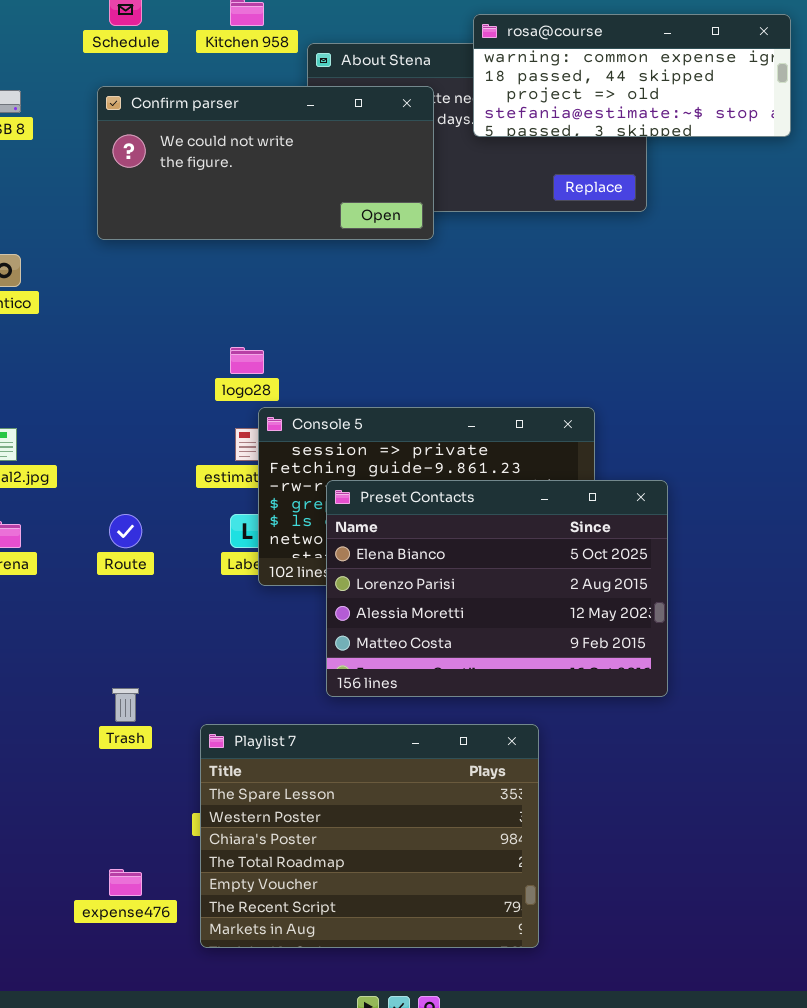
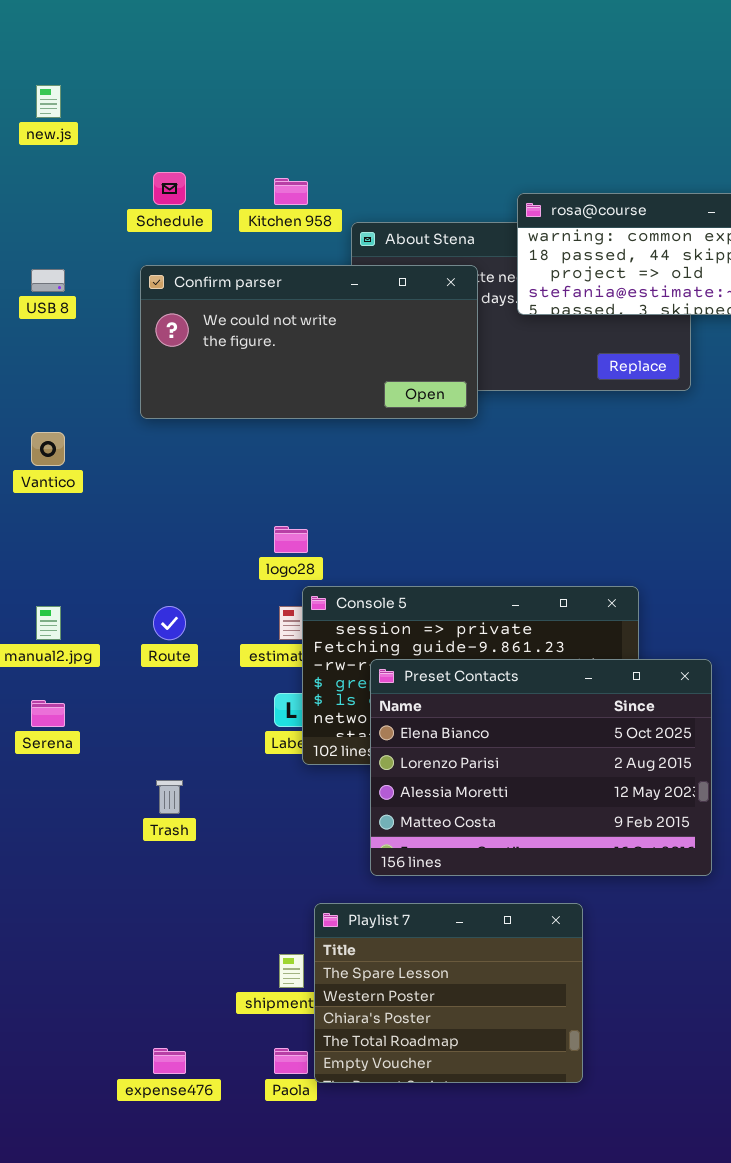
Route: [109,514,142,548] -> [153,606,186,640], moved
Trash: [112,688,139,722] -> [156,780,183,814], moved
Playlist 7: [200,724,539,948] -> [314,903,583,1083], resized

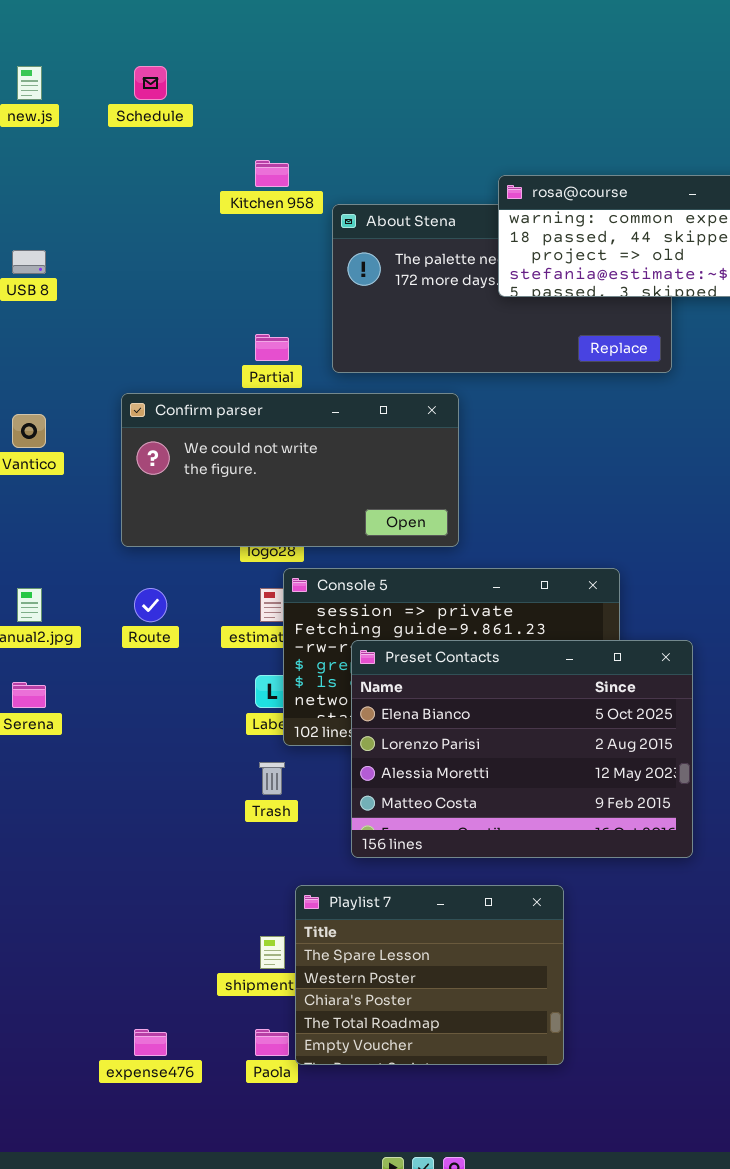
Schedule: [153,172,186,205] -> [134,66,167,100], moved
Confirm parser: [140,265,478,419] -> [121,393,459,547], moved
Trash: [156,780,183,814] -> [259,762,285,795], moved

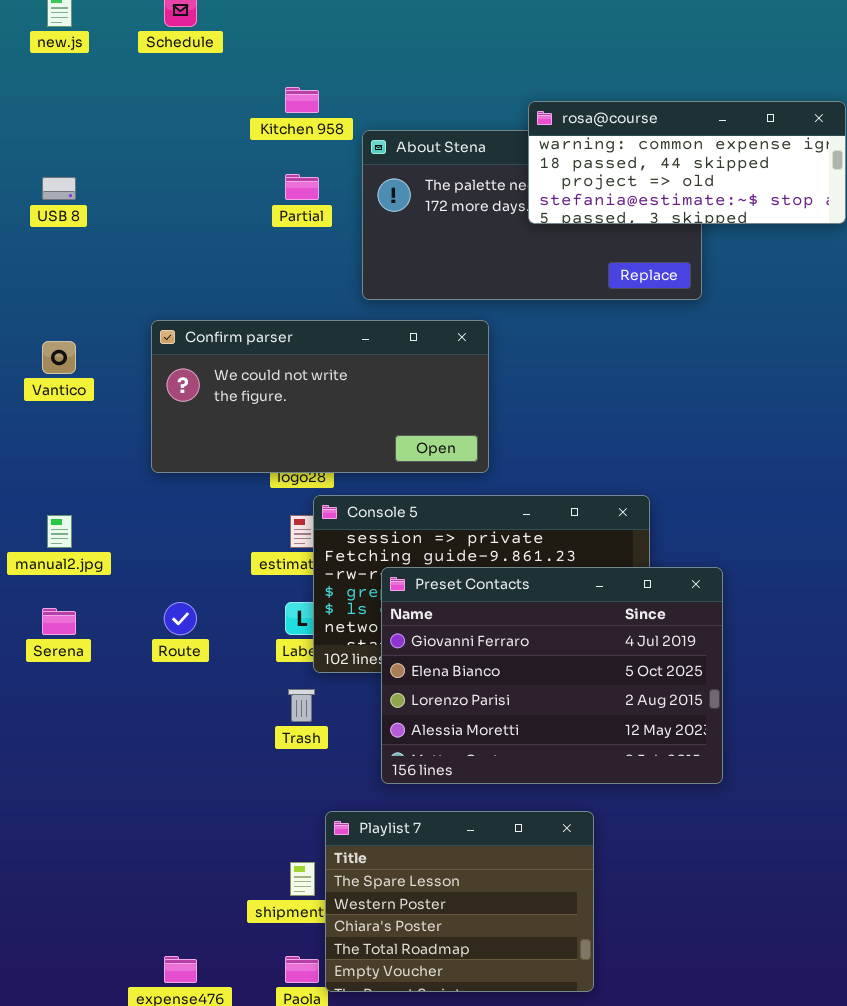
Partial: [255,334,289,361] -> [285,174,319,200], moved
Route: [134,588,167,622] -> [164,602,197,635], moved
Preset Contacts: [351,640,693,858] -> [381,567,723,784], scrolled up 1 row

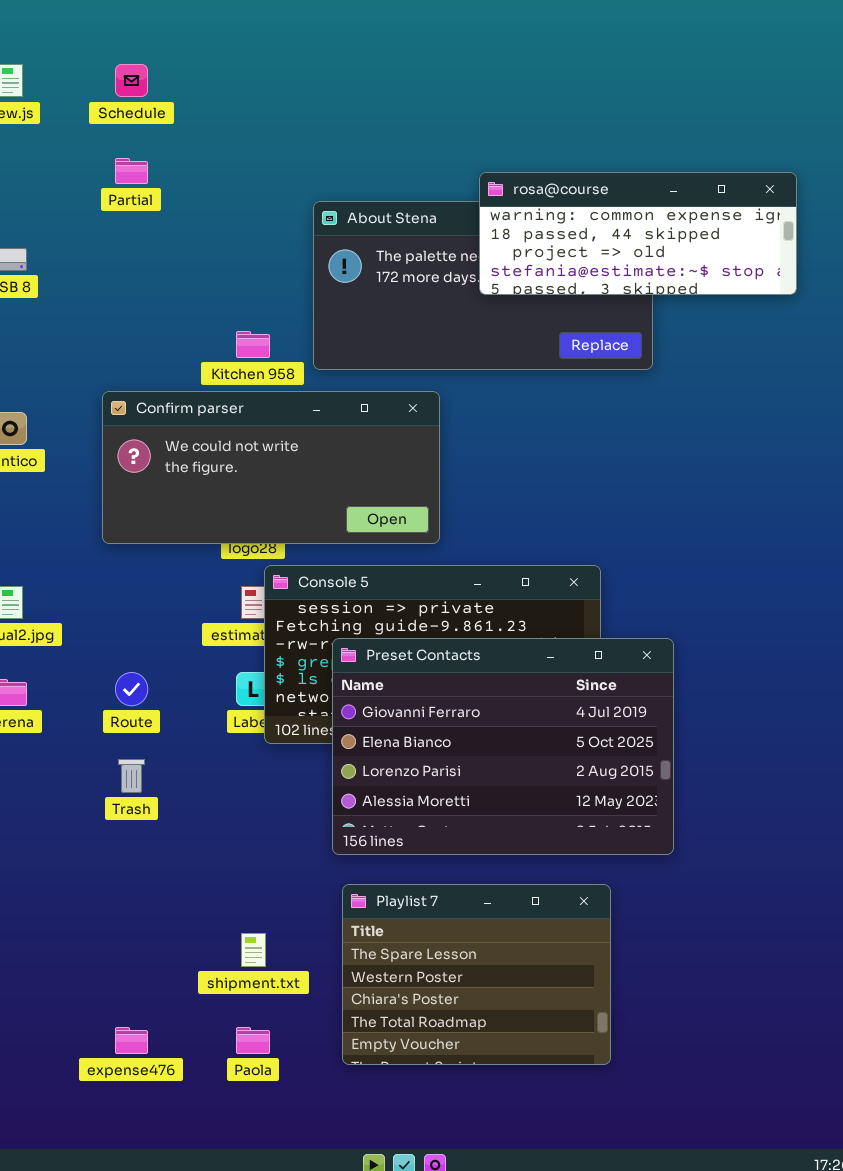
Kitchen 958: [285,87,319,113] -> [236,331,270,358], moved
Partial: [285,174,319,200] -> [115,158,148,184], moved
Trash: [288,689,315,722] -> [118,759,145,793], moved
Playlist 7: [325,811,594,992] -> [342,884,611,1065], moved

